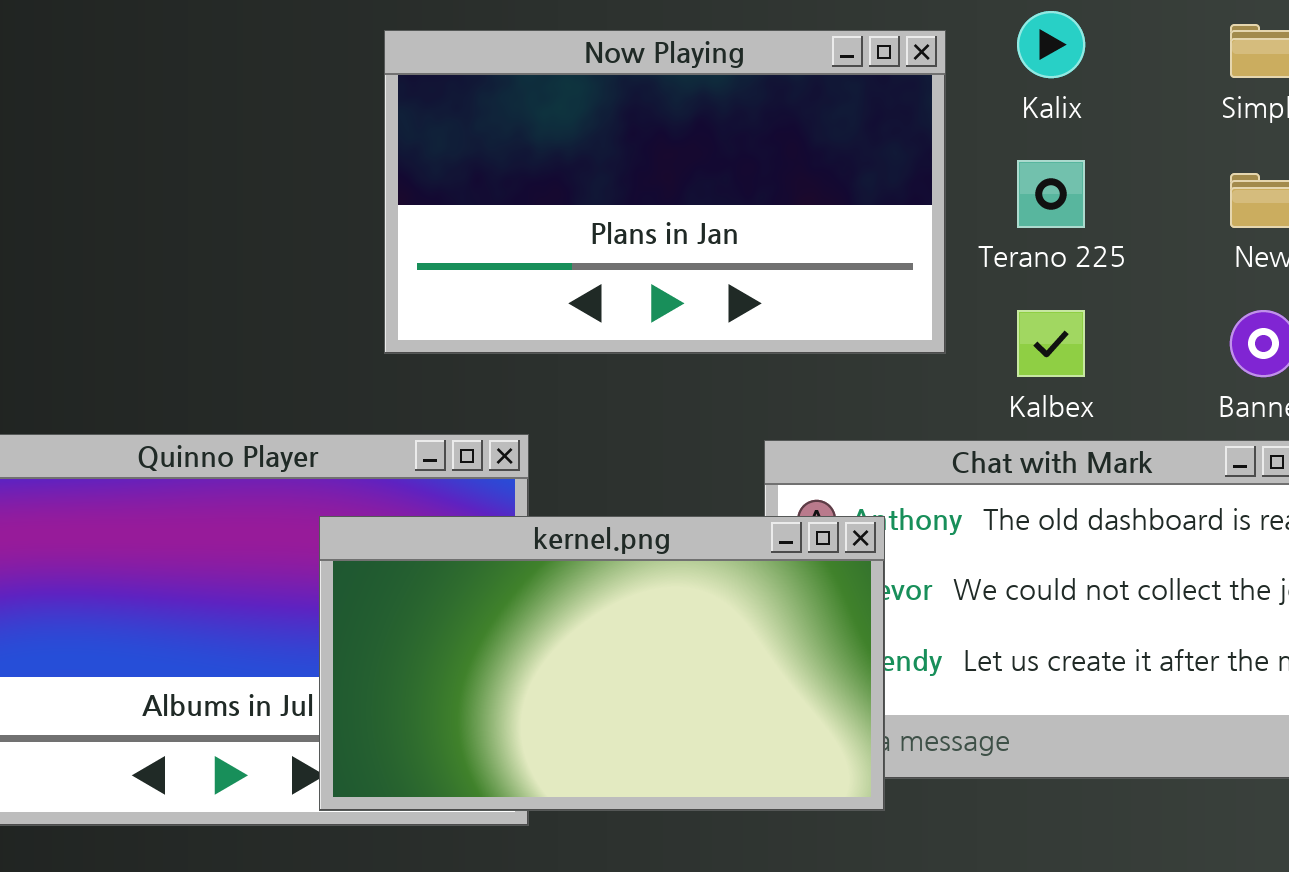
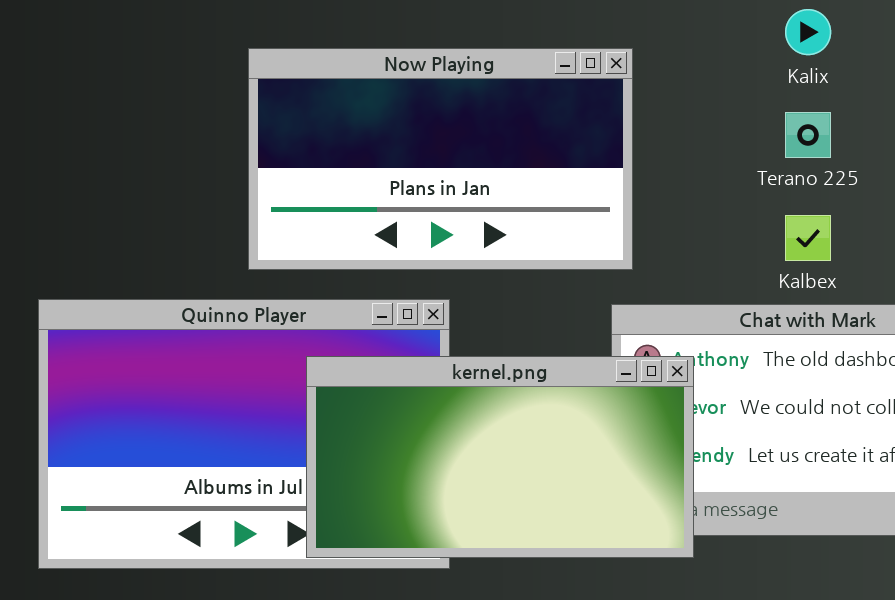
Now Playing: [384,30,946,354] -> [248,48,633,270], moved

